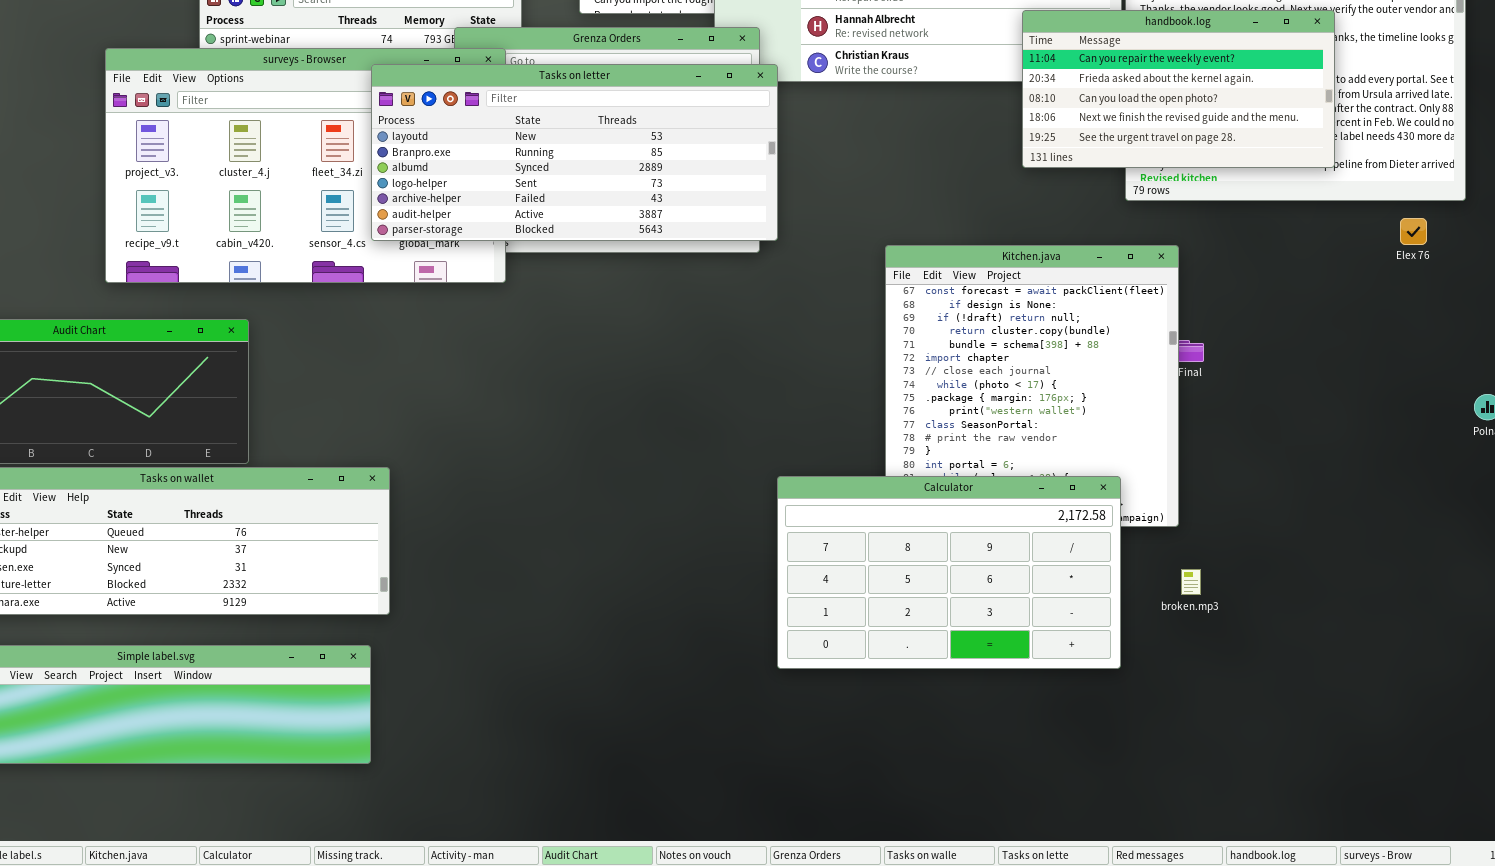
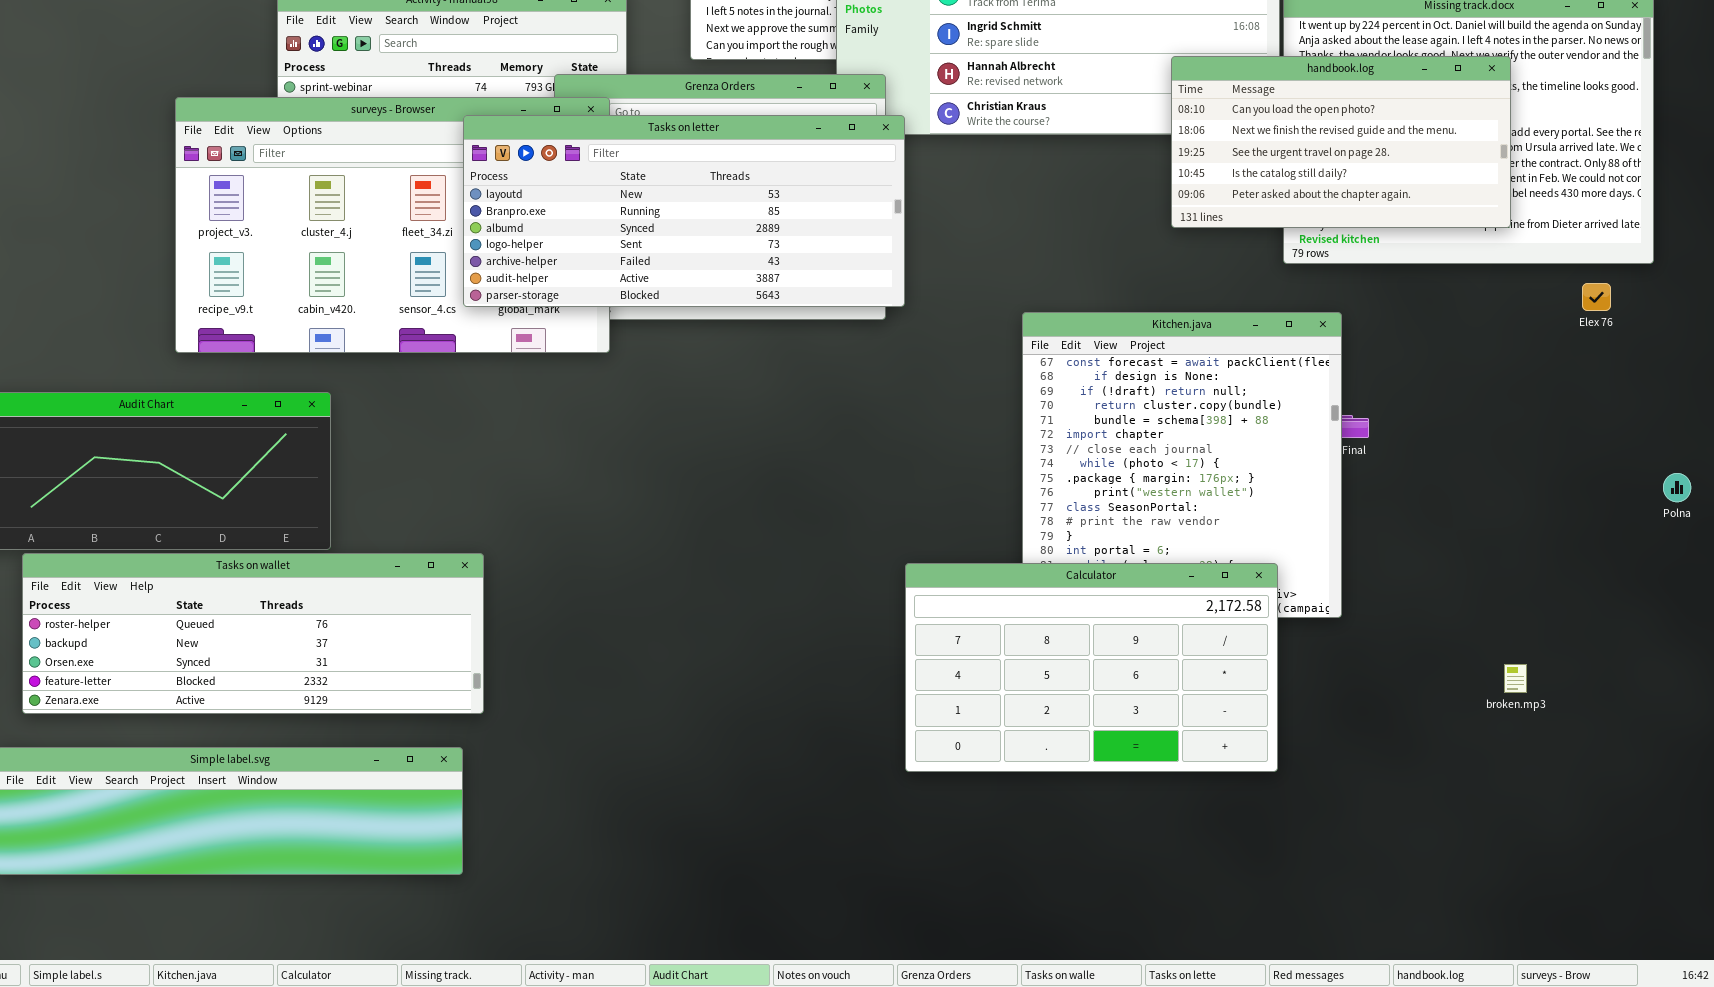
handbook.log: [1022,10,1335,168] -> [1171,56,1511,228], scrolled down 2 rows
broken.mp3: [1181,569,1201,595] -> [1504,664,1527,693], moved

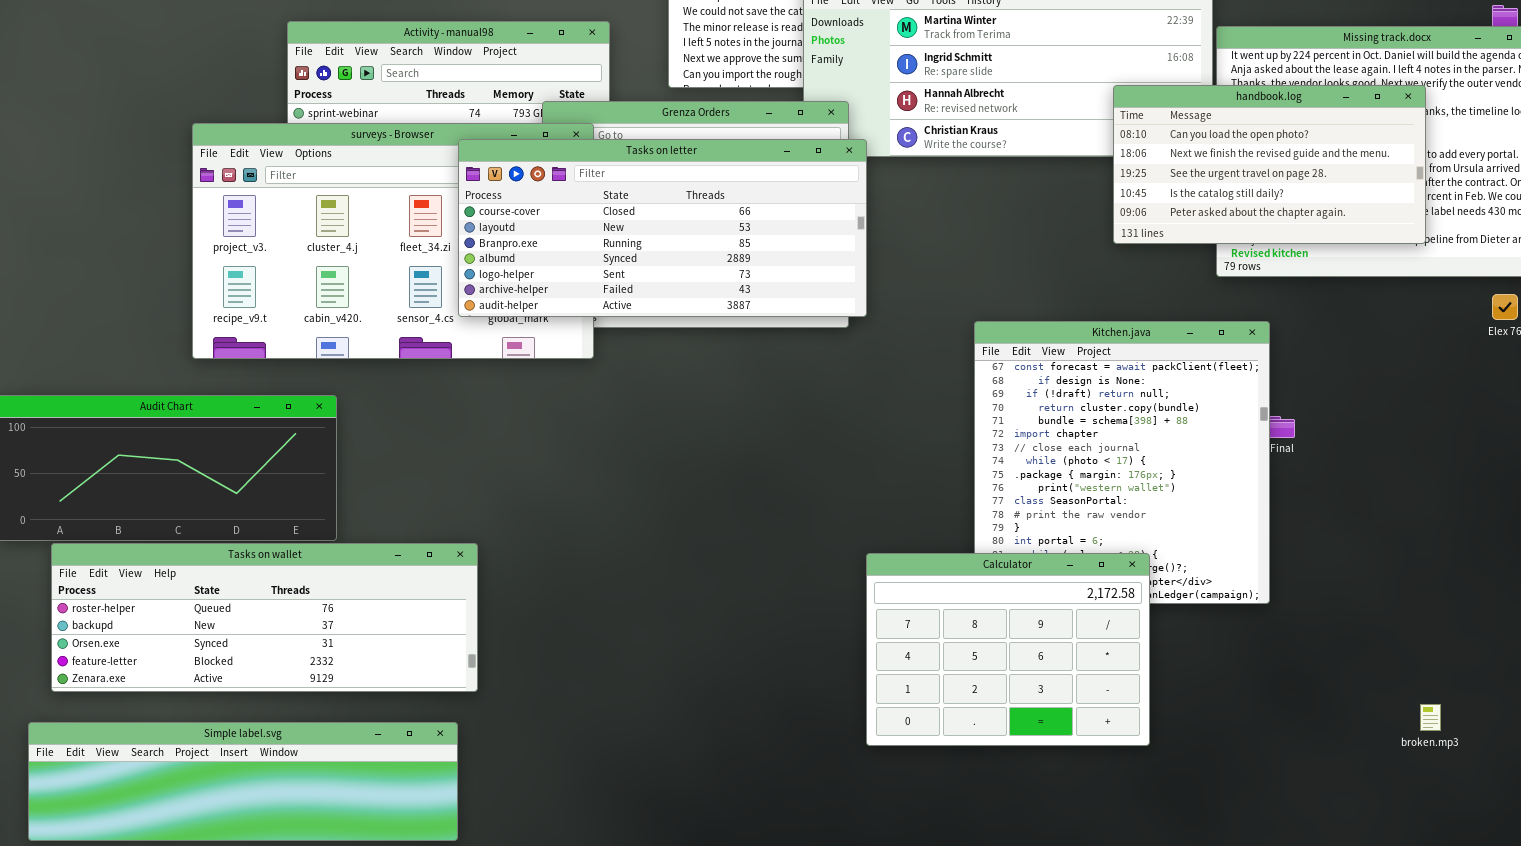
Tasks on letter: [463,115,905,307] -> [458,139,867,317], scrolled up 1 row
Calculator: [905,563,1278,772] -> [866,553,1150,746], resized
broken.mp3: [1504,664,1527,693] -> [1420,704,1441,731], moved

